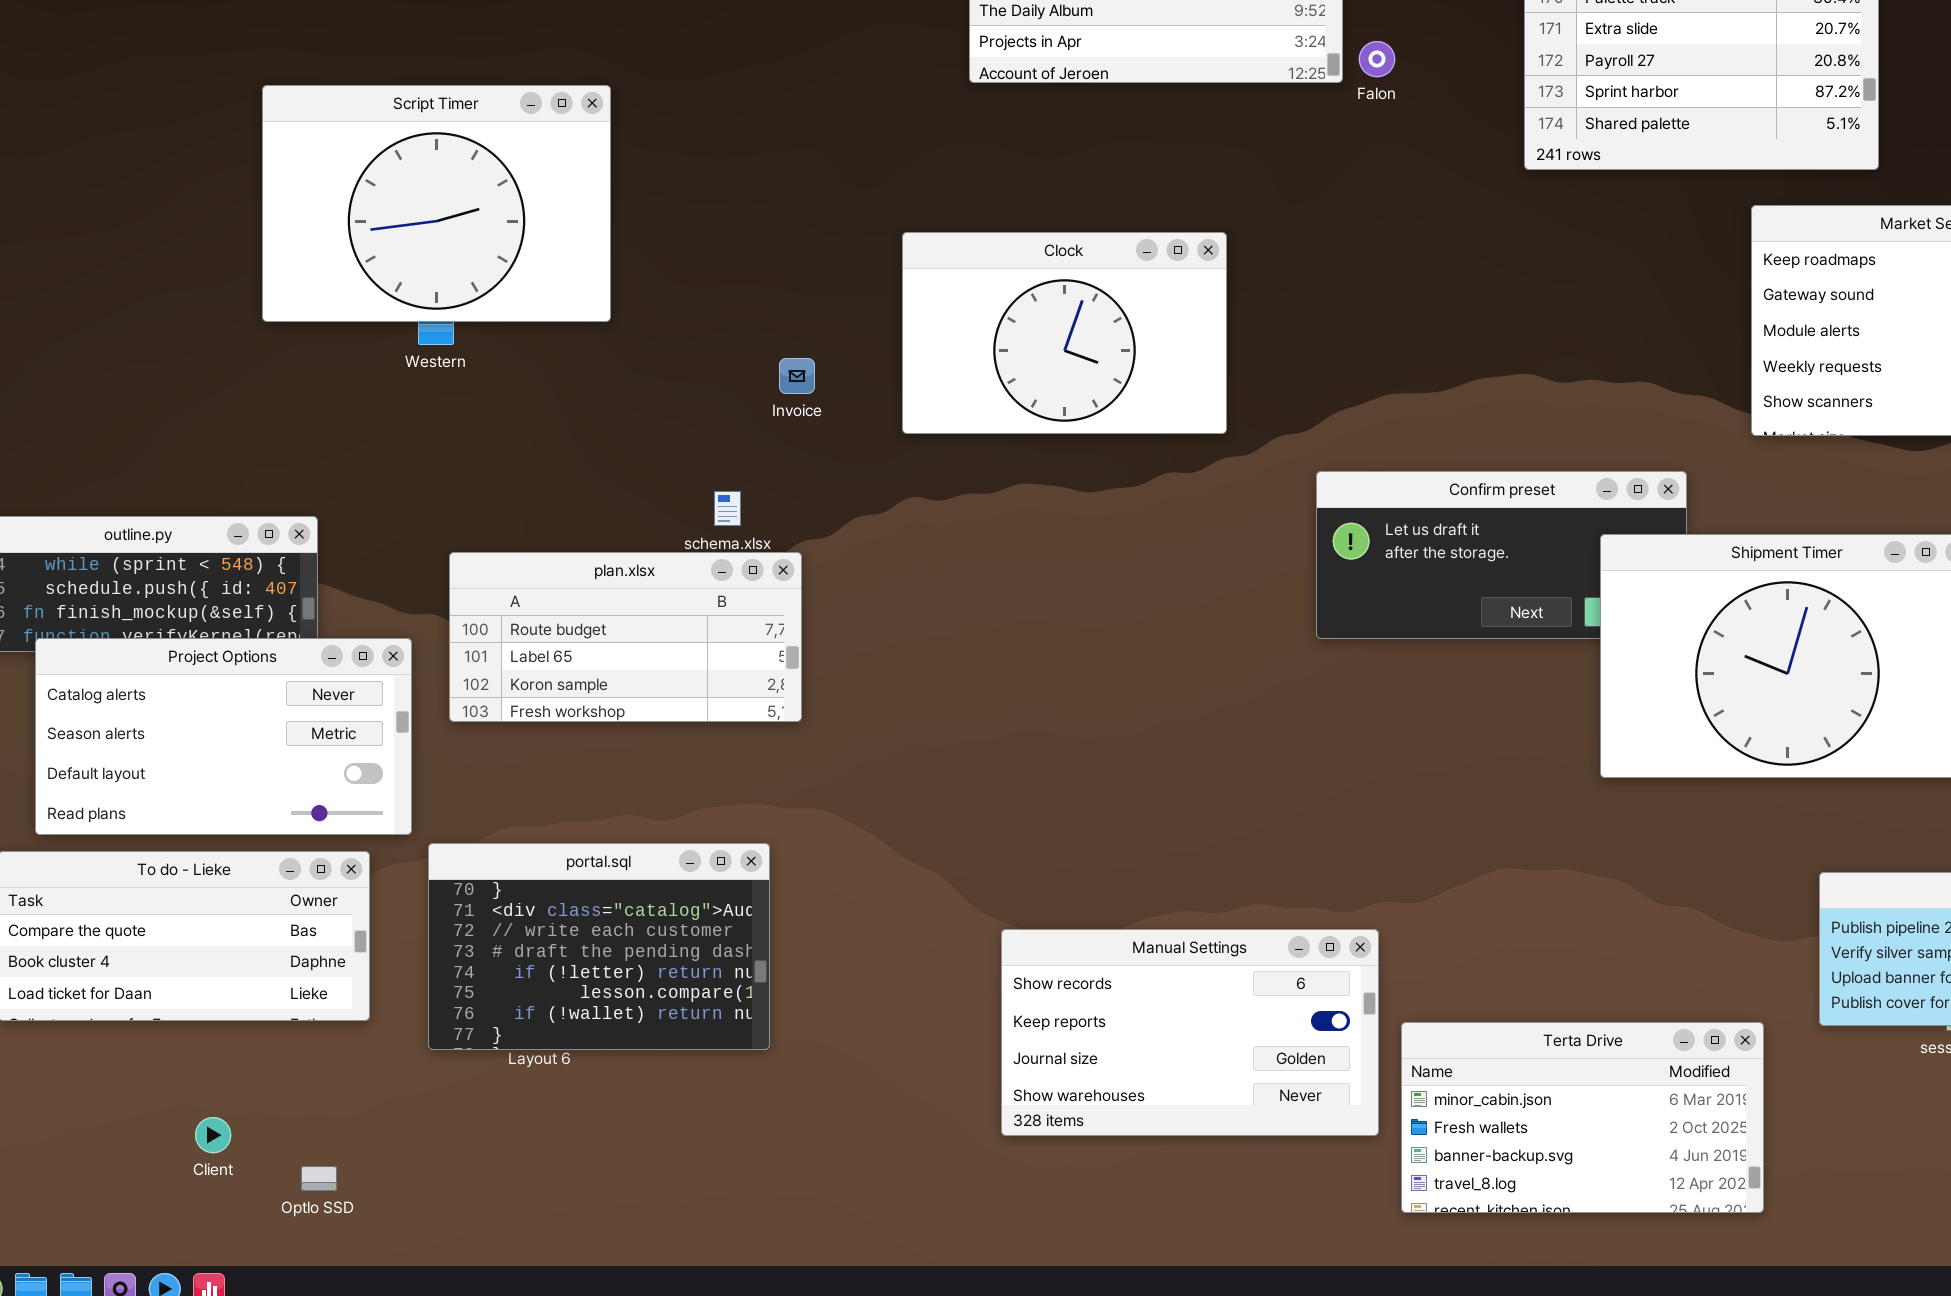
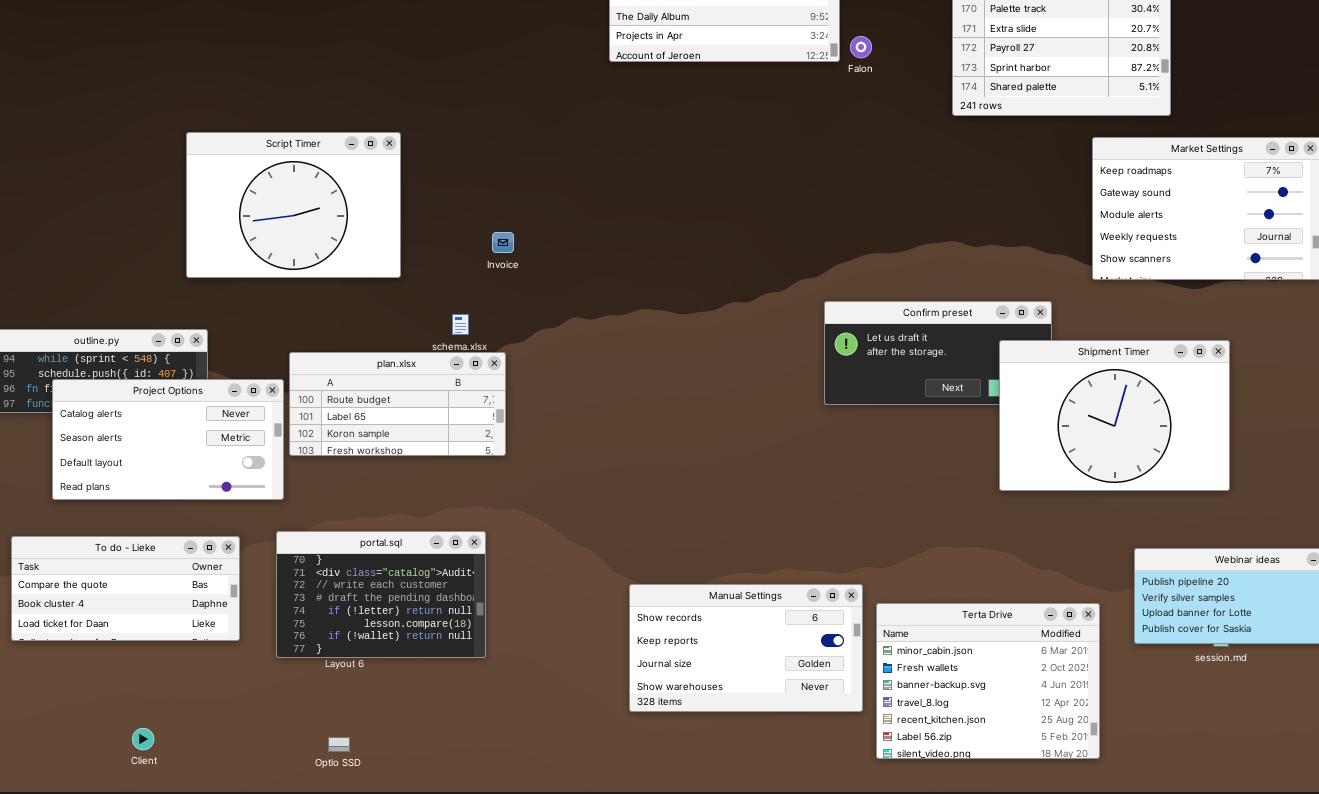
Script Timer: [262,85,611,322] -> [186,132,401,278], moved
Clock: [902,232,1227,434] -> none, closed
Project Options: [35,638,412,835] -> [52,379,284,500], moved
Terta Drive: [1401,1022,1764,1213] -> [876,603,1100,759], resized
Client: [195,1117,231,1153] -> [132,728,154,750], moved
Optlo SSD: [301,1166,337,1191] -> [328,737,350,752], moved

